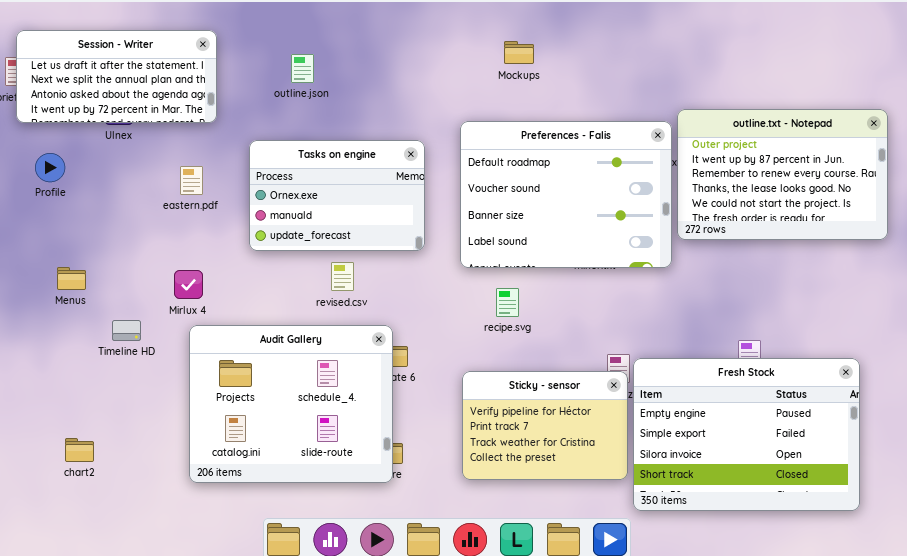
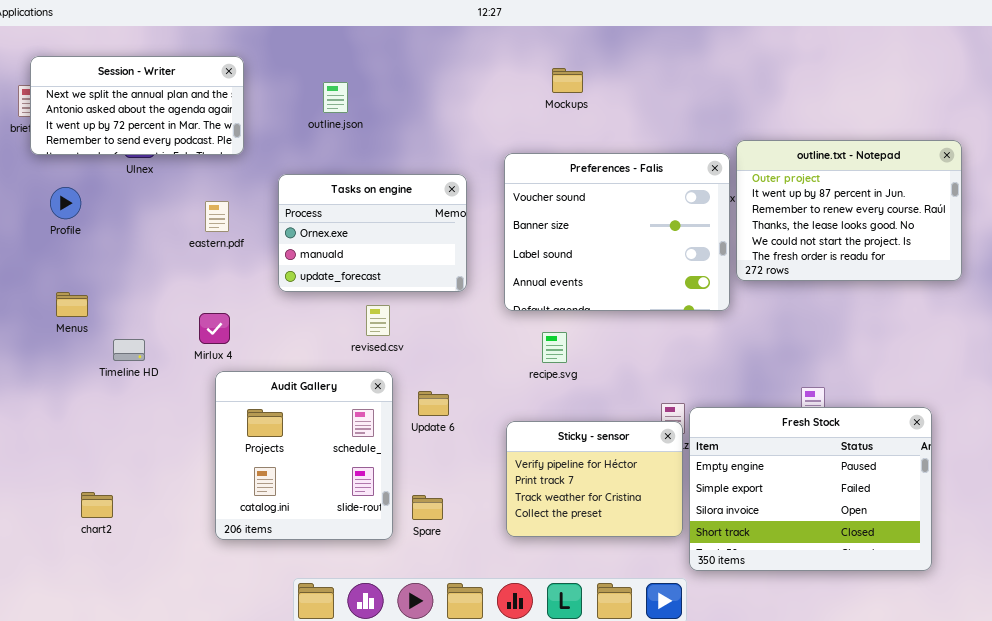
Session - Writer: [16,30,217,123] -> [30,56,244,155], scrolled down 1 row
Preferences - Falis: [460,121,672,268] -> [504,153,730,311], scrolled down 1 row
Menus: [57,267,86,290] -> [56,292,88,317], moved
Timeline HD: [112,320,141,341] -> [113,339,145,361], moved
Audit Gallery: [189,325,393,483] -> [215,371,393,540], resized

